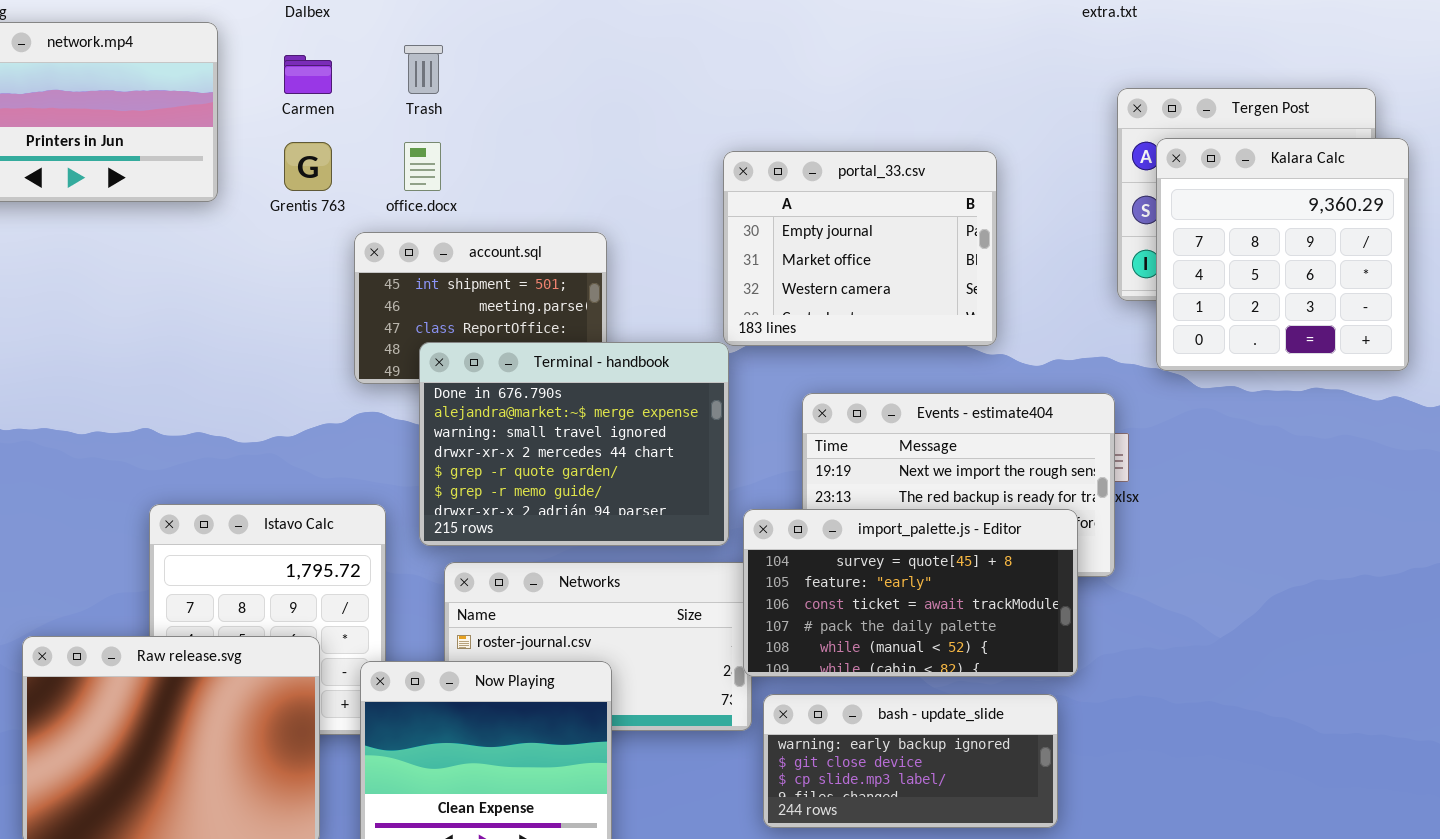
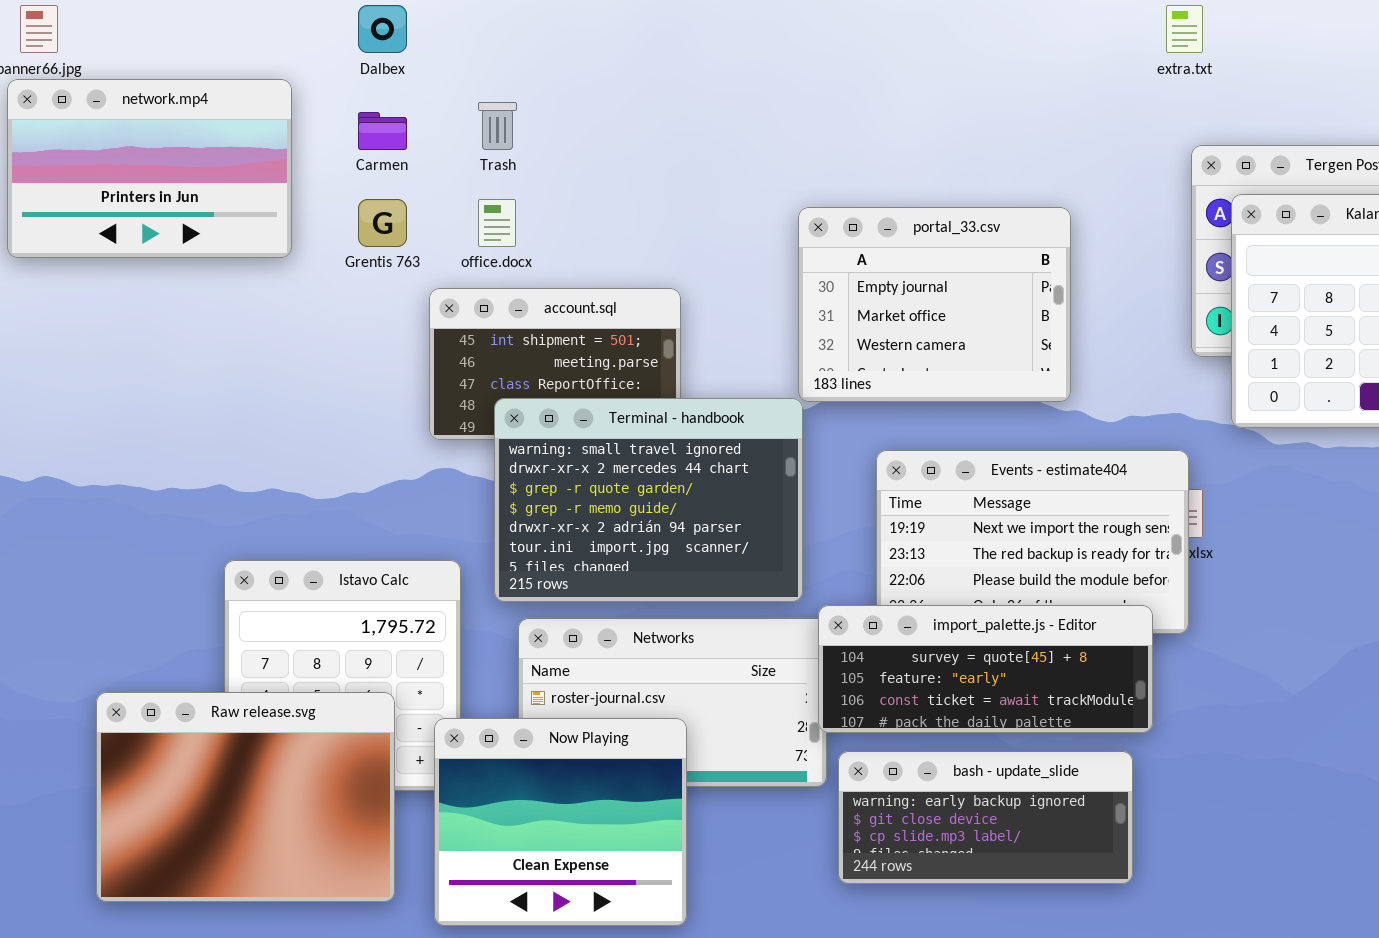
Terminal - handbook: [419,342,729,546] -> [494,398,803,602], scrolled down 2 rows
import_palette.js - Editor: [743,509,1078,677] -> [818,605,1153,733], resized

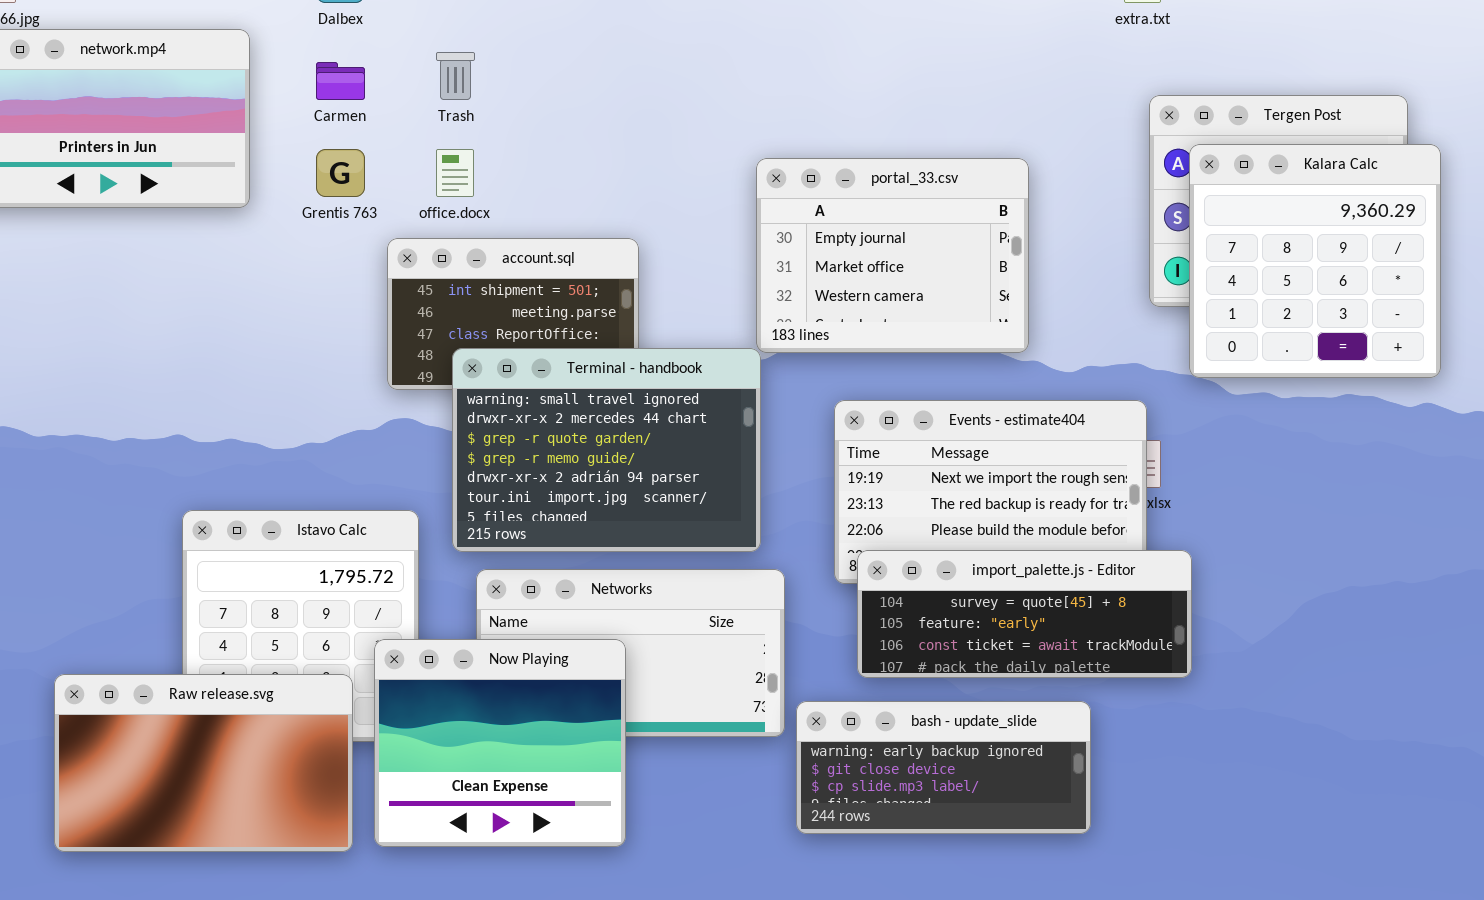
import_palette.js - Editor: [818,605,1153,733] -> [857,550,1192,678], moved
Raw release.svg: [96,692,395,902] -> [54,674,353,852], resized
Now Playing: [434,718,687,926] -> [374,639,626,847], moved

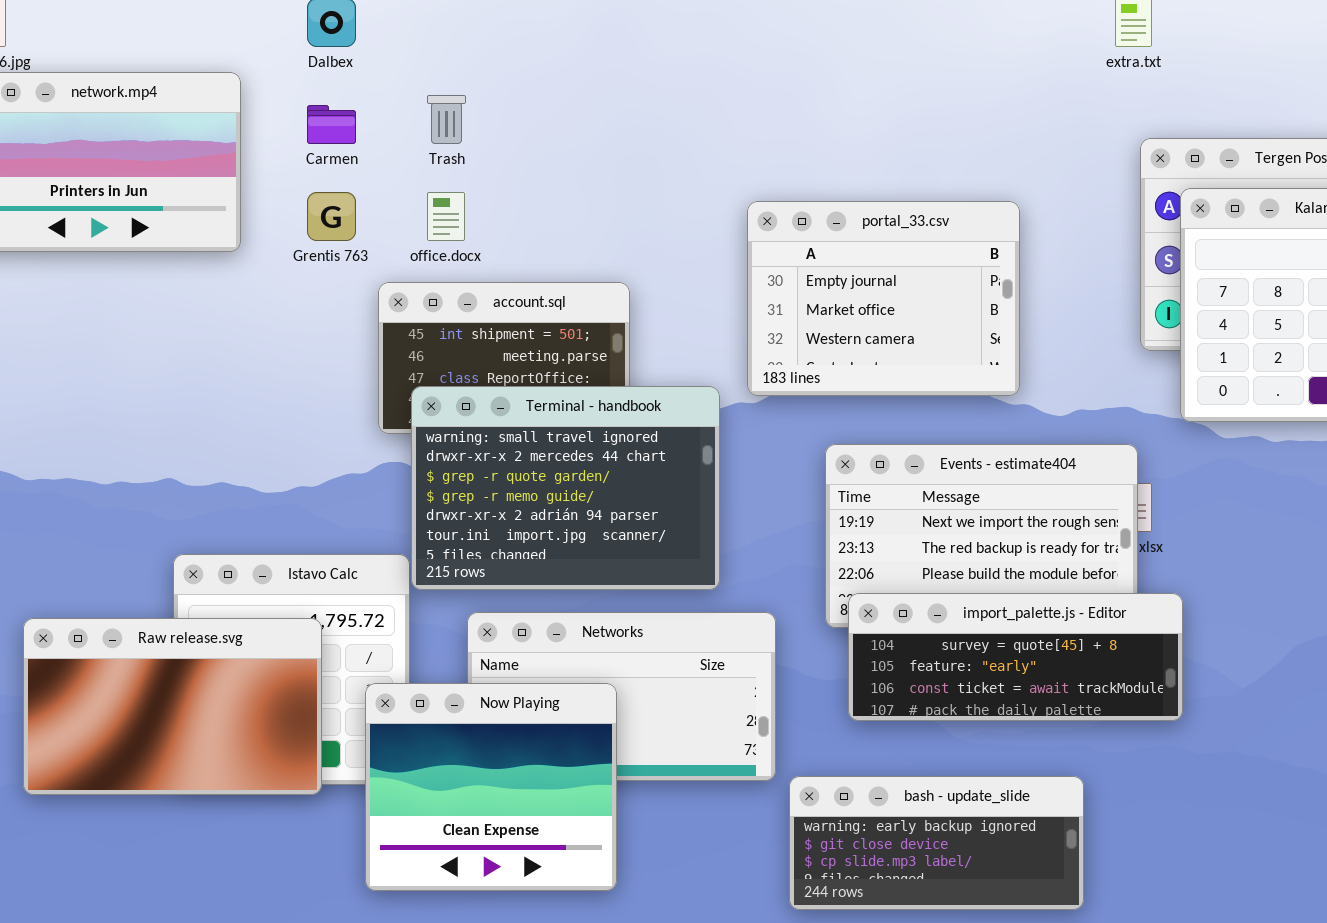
Terminal - handbook: [452,348,761,552] -> [411,386,720,590], moved
Raw release.svg: [54,674,353,852] -> [23,618,322,795], moved
bash - update_slide: [796,701,1091,834] -> [789,776,1084,910], moved

